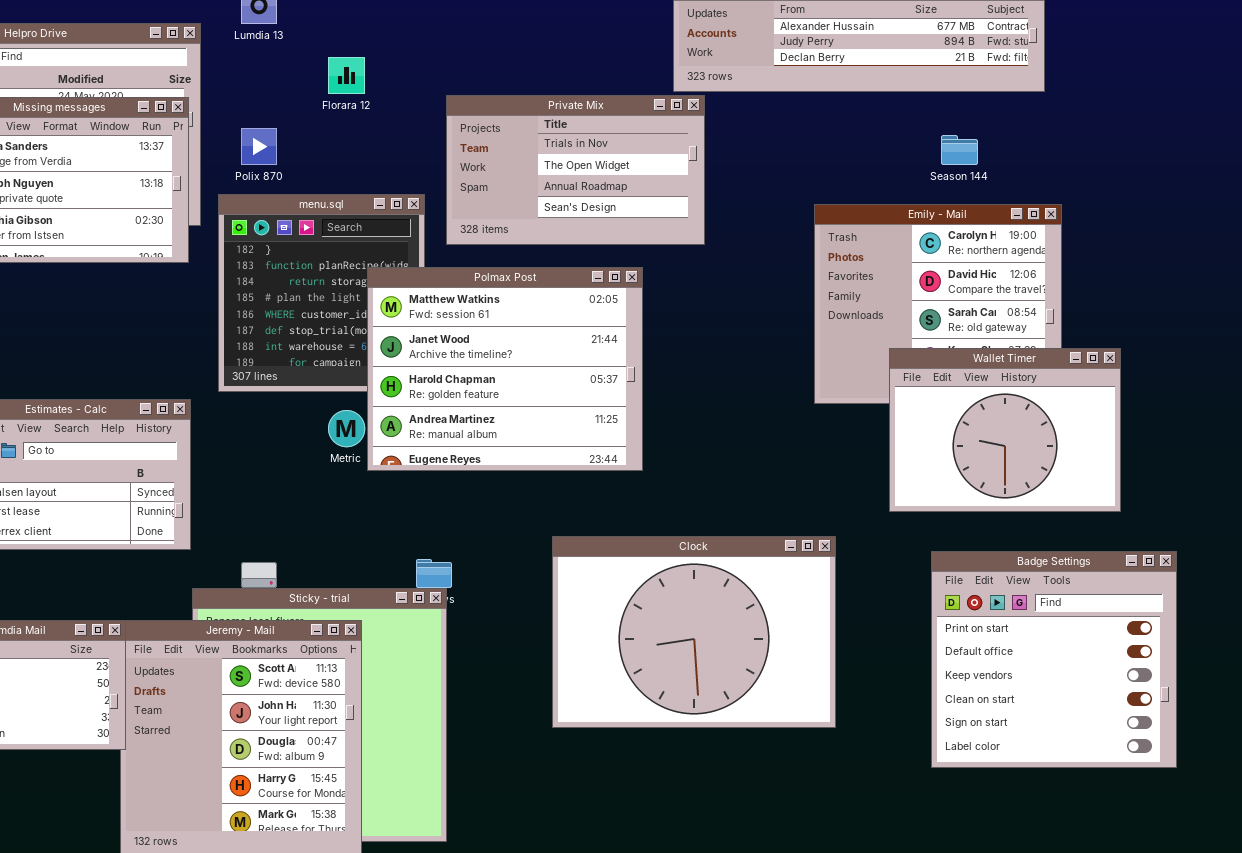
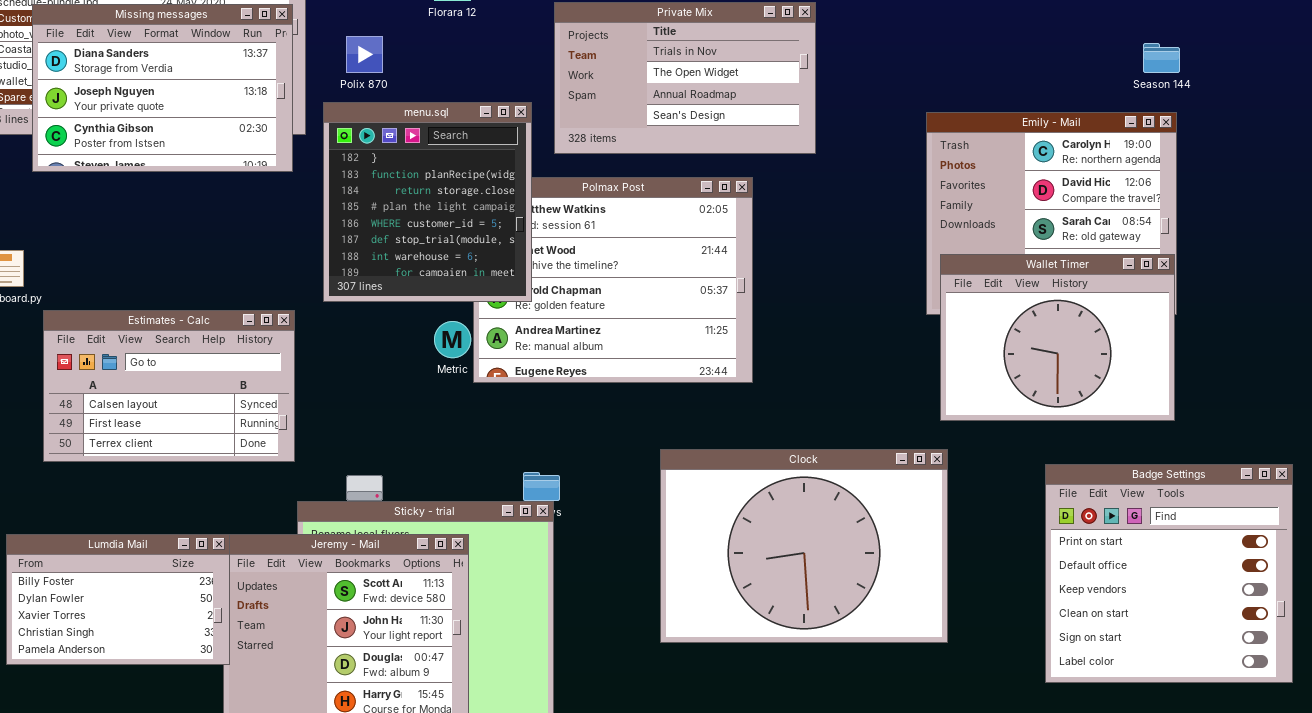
Season 144: [941,135,978,165] -> [1143,43,1180,73], moved
menu.sql: [218,194,425,392] -> [323,102,532,302], raised
Wallet Timer: [889,348,1121,512] -> [940,254,1175,421], moved

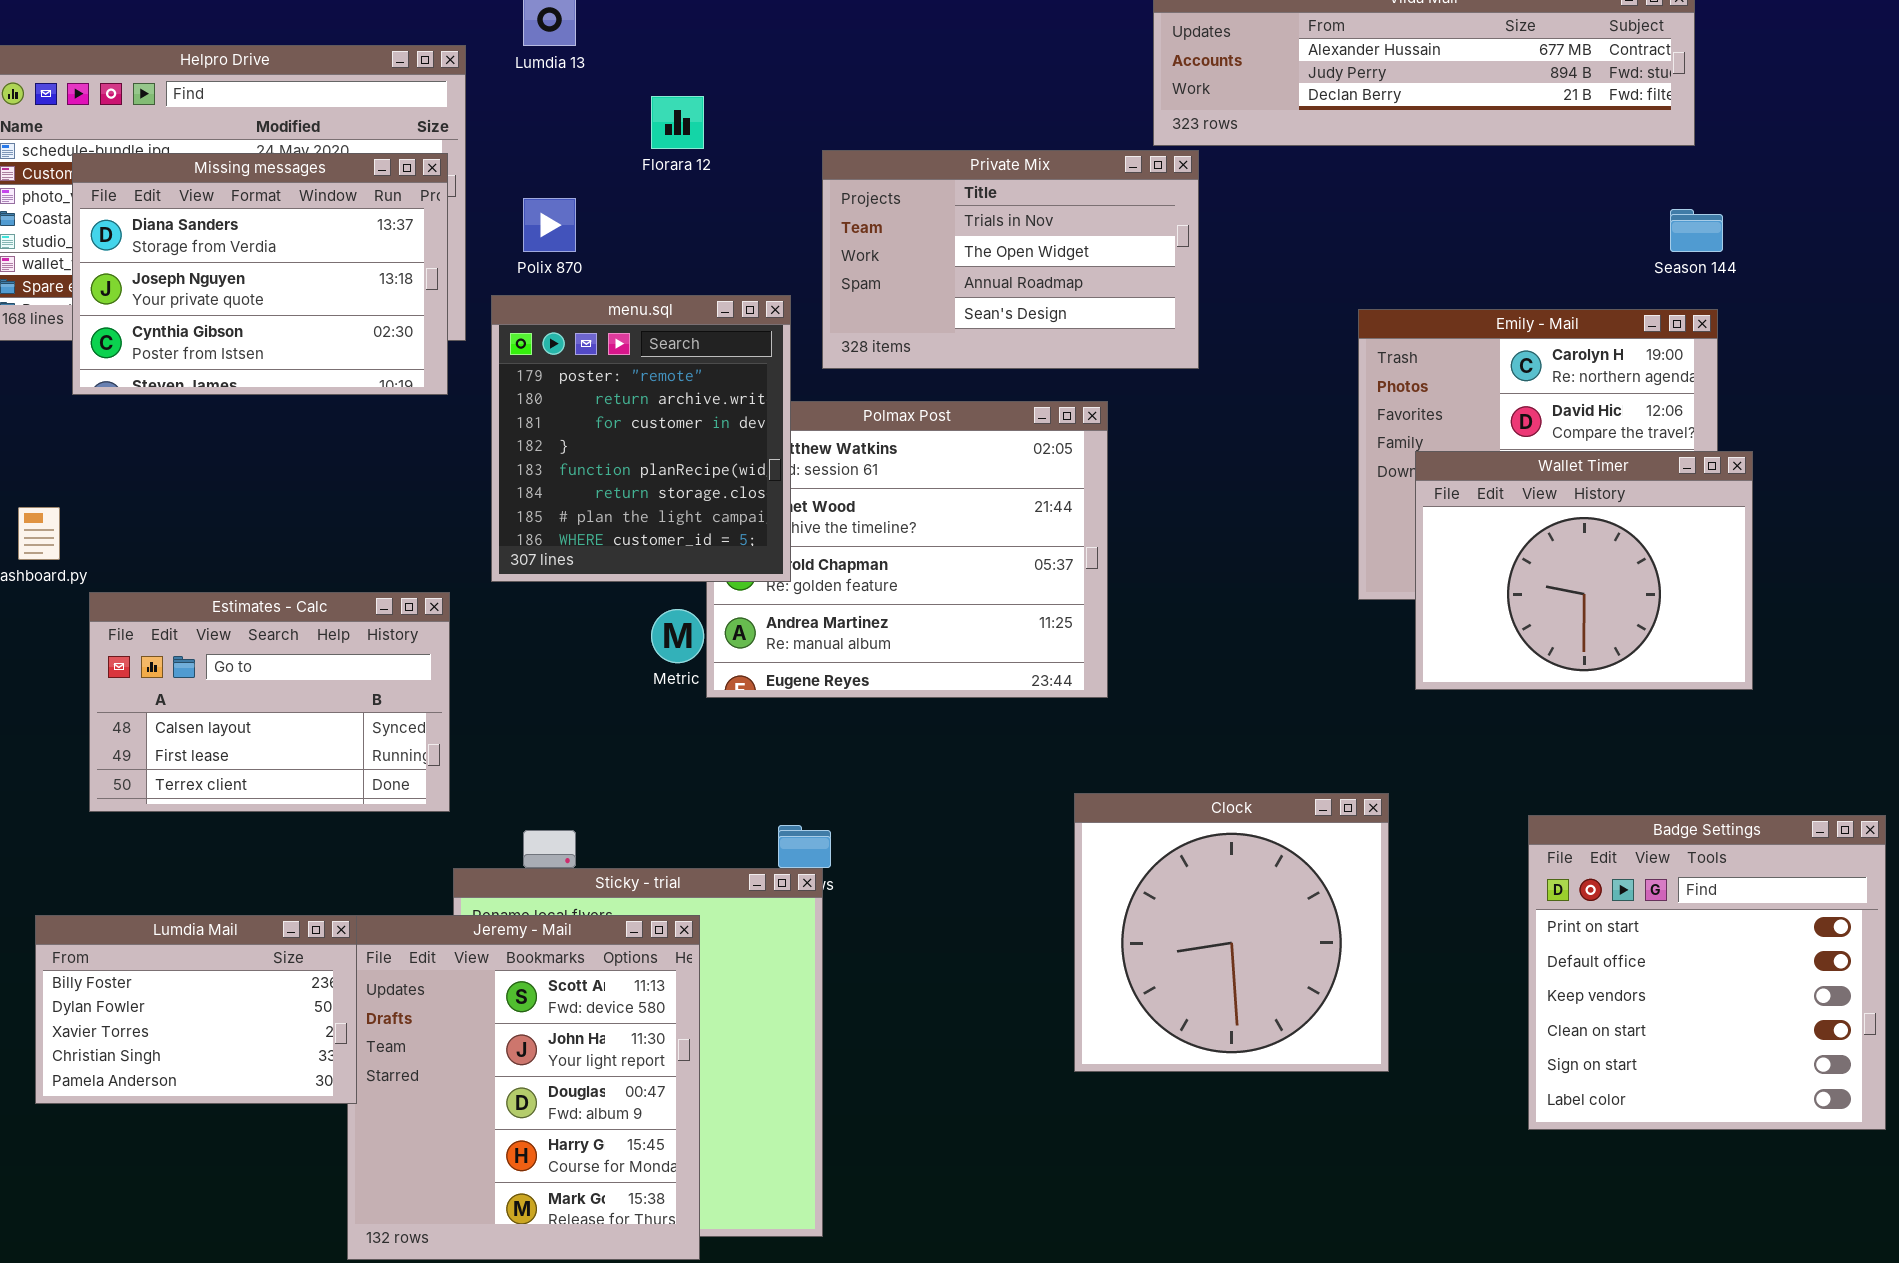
menu.sql: [323,102,532,302] -> [491,295,791,582], scrolled up 3 rows
Wallet Timer: [940,254,1175,421] -> [1415,451,1753,690], moved
Clock: [660,449,948,643] -> [1074,793,1389,1072], resized

